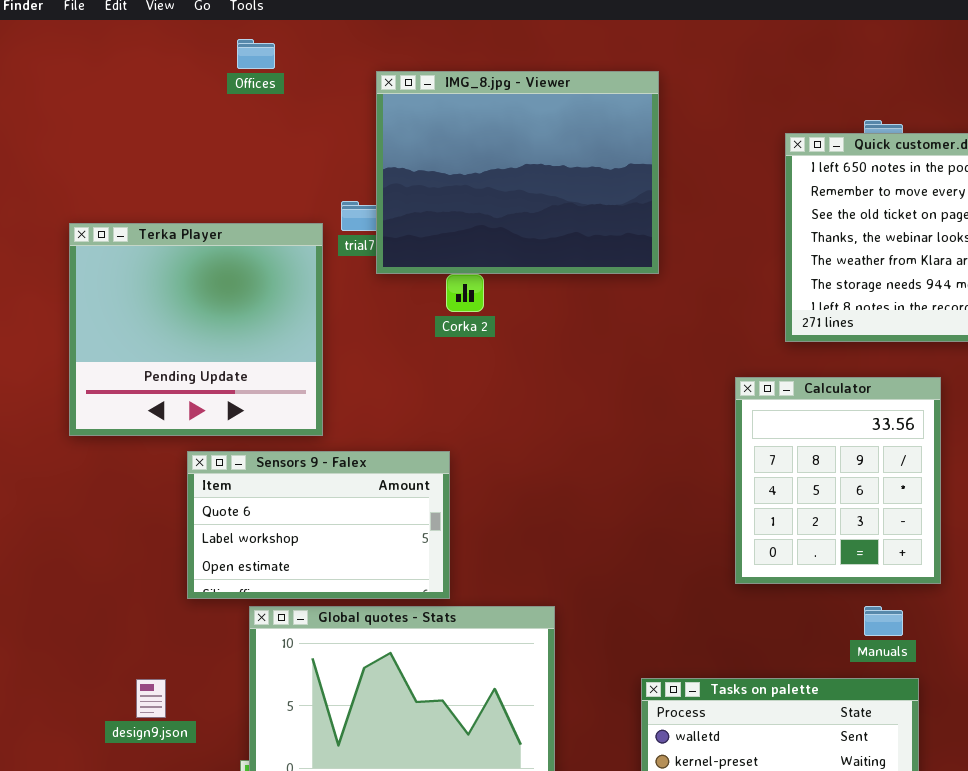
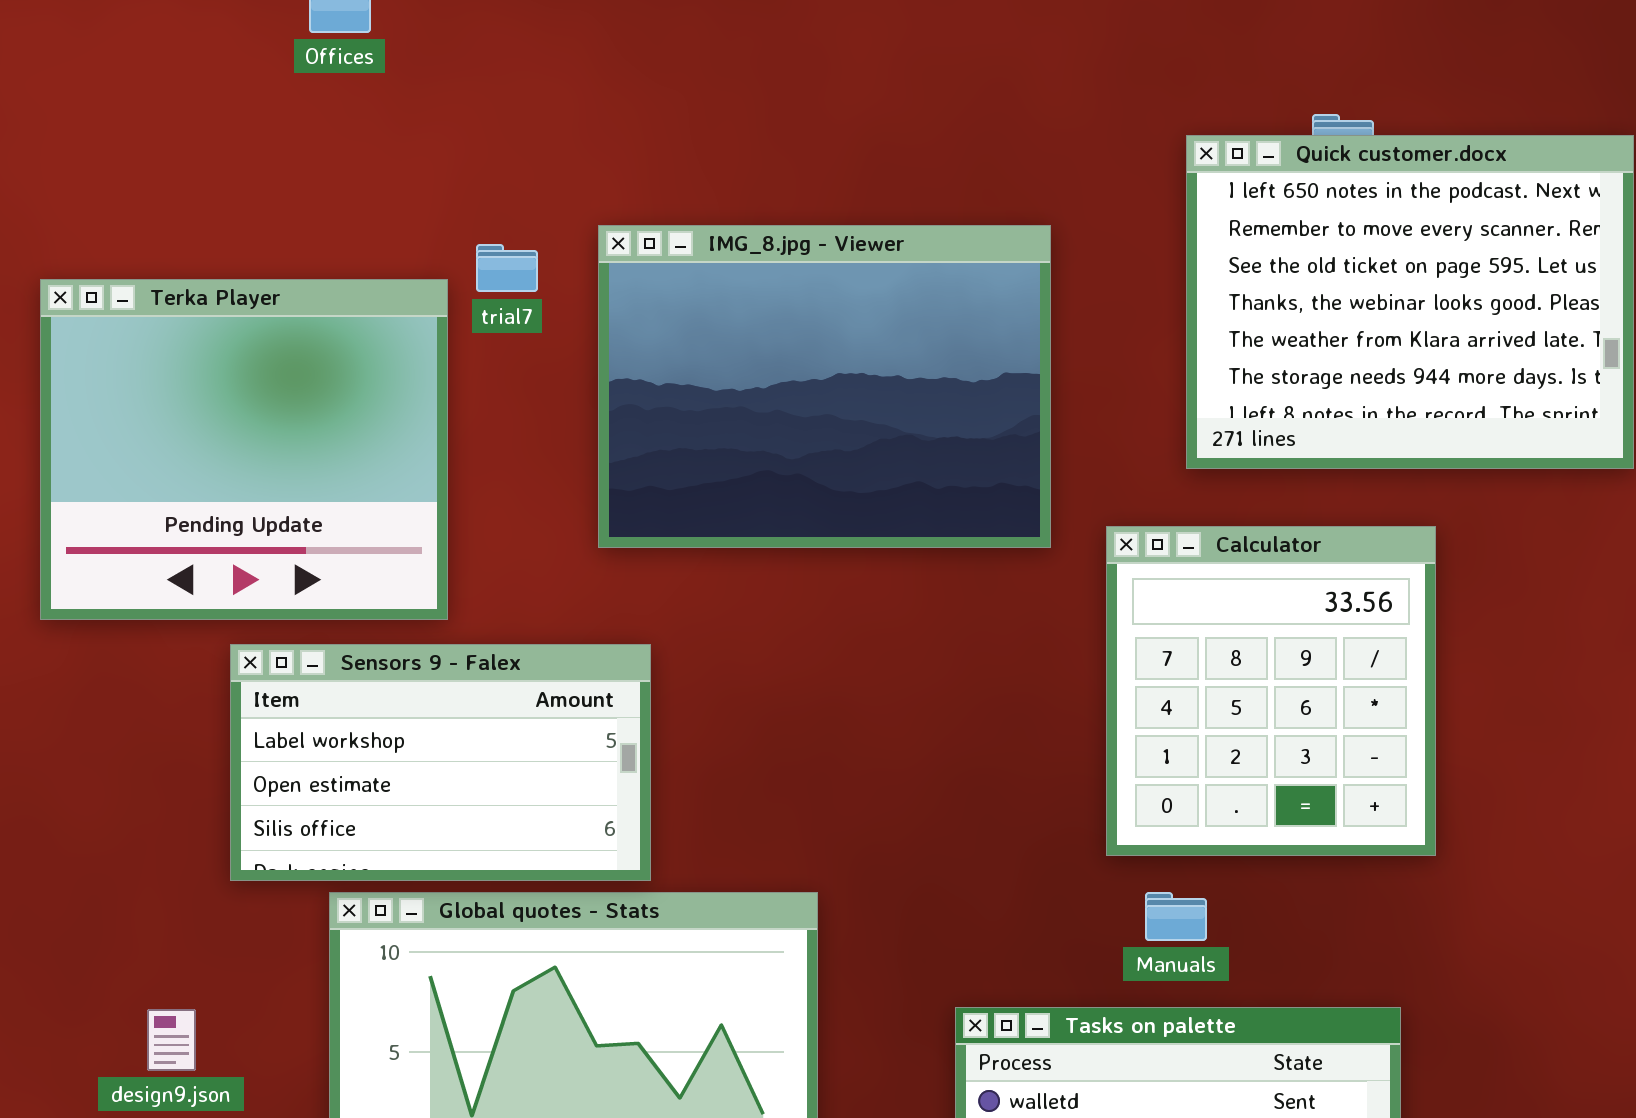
IMG_8.jpg - Viewer: [376,71,659,274] -> [598,225,1051,548], moved
Sensors 9 - Falex: [187,451,450,599] -> [230,644,651,881], scrolled down 1 row
Manuals: [864,606,903,636] -> [1145,892,1207,941], moved

